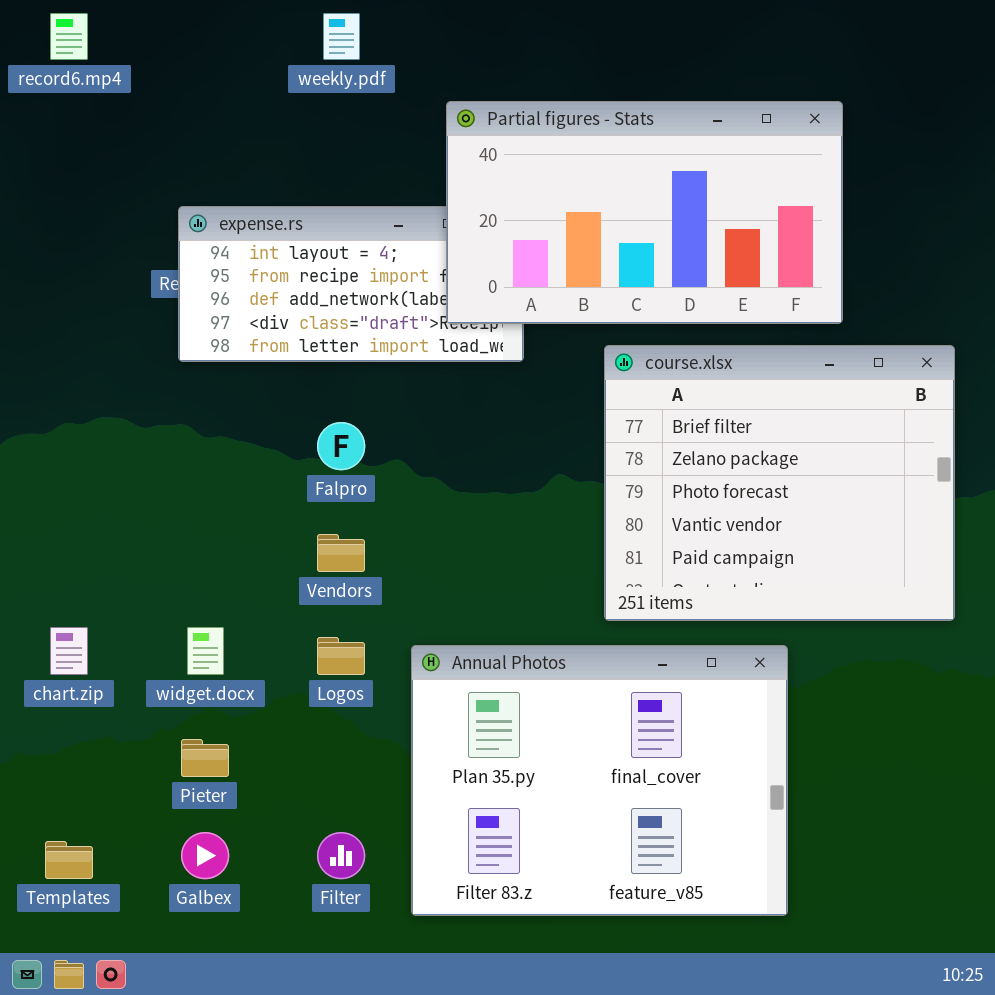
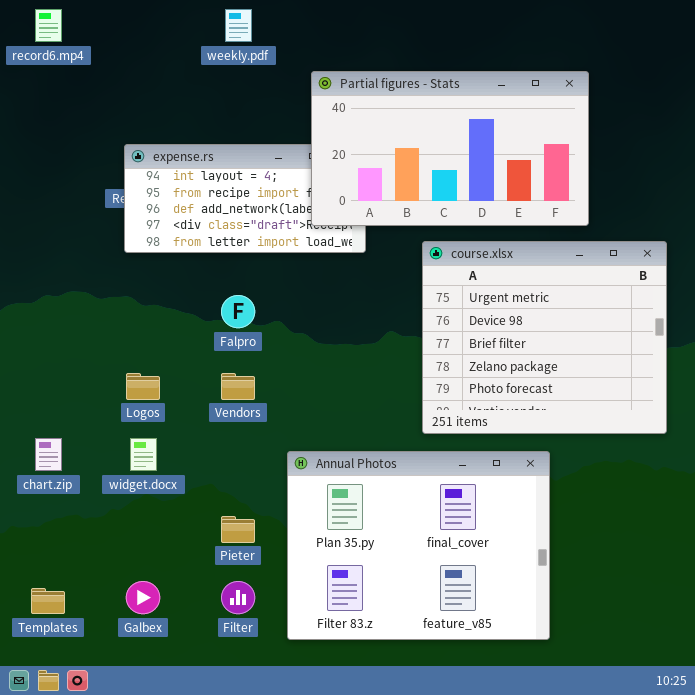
course.xlsx: [604,345,955,621] -> [422,241,667,434], scrolled up 2 rows
Logos: [317,637,365,675] -> [126,373,160,400], moved
Pieter: [181,739,229,777] -> [221,516,255,543], moved

